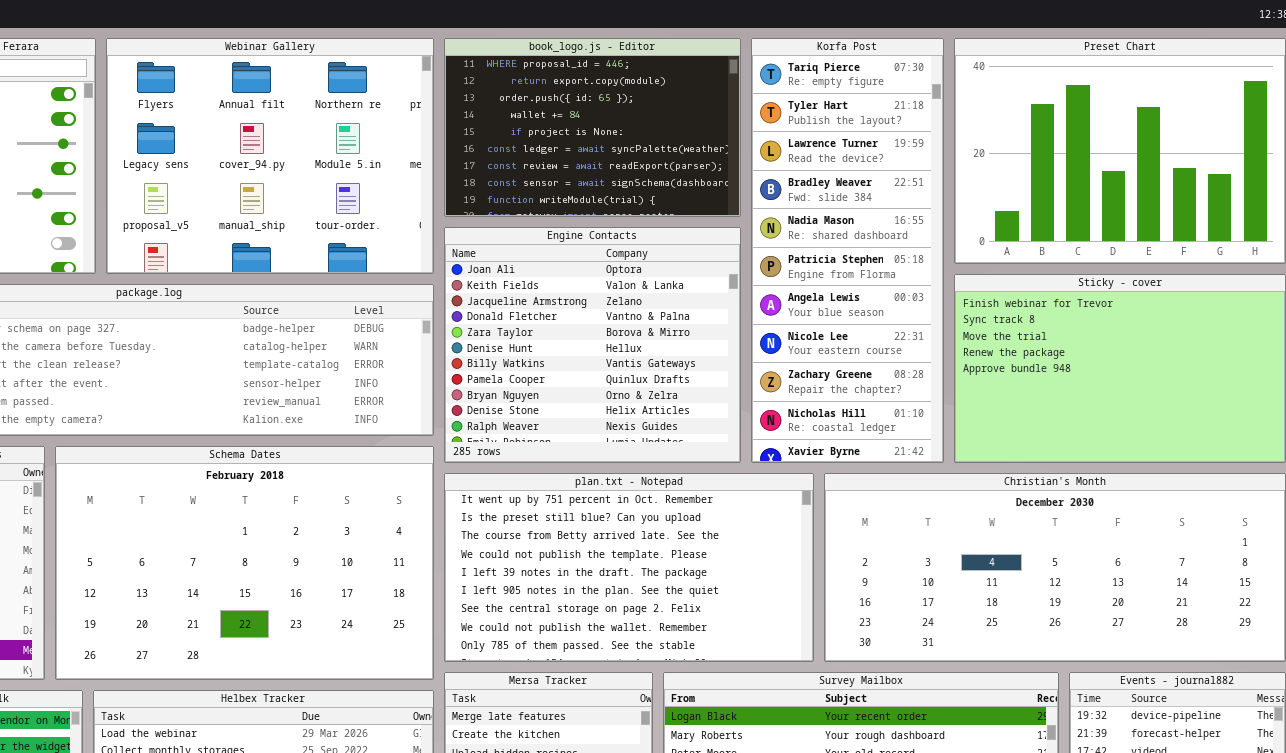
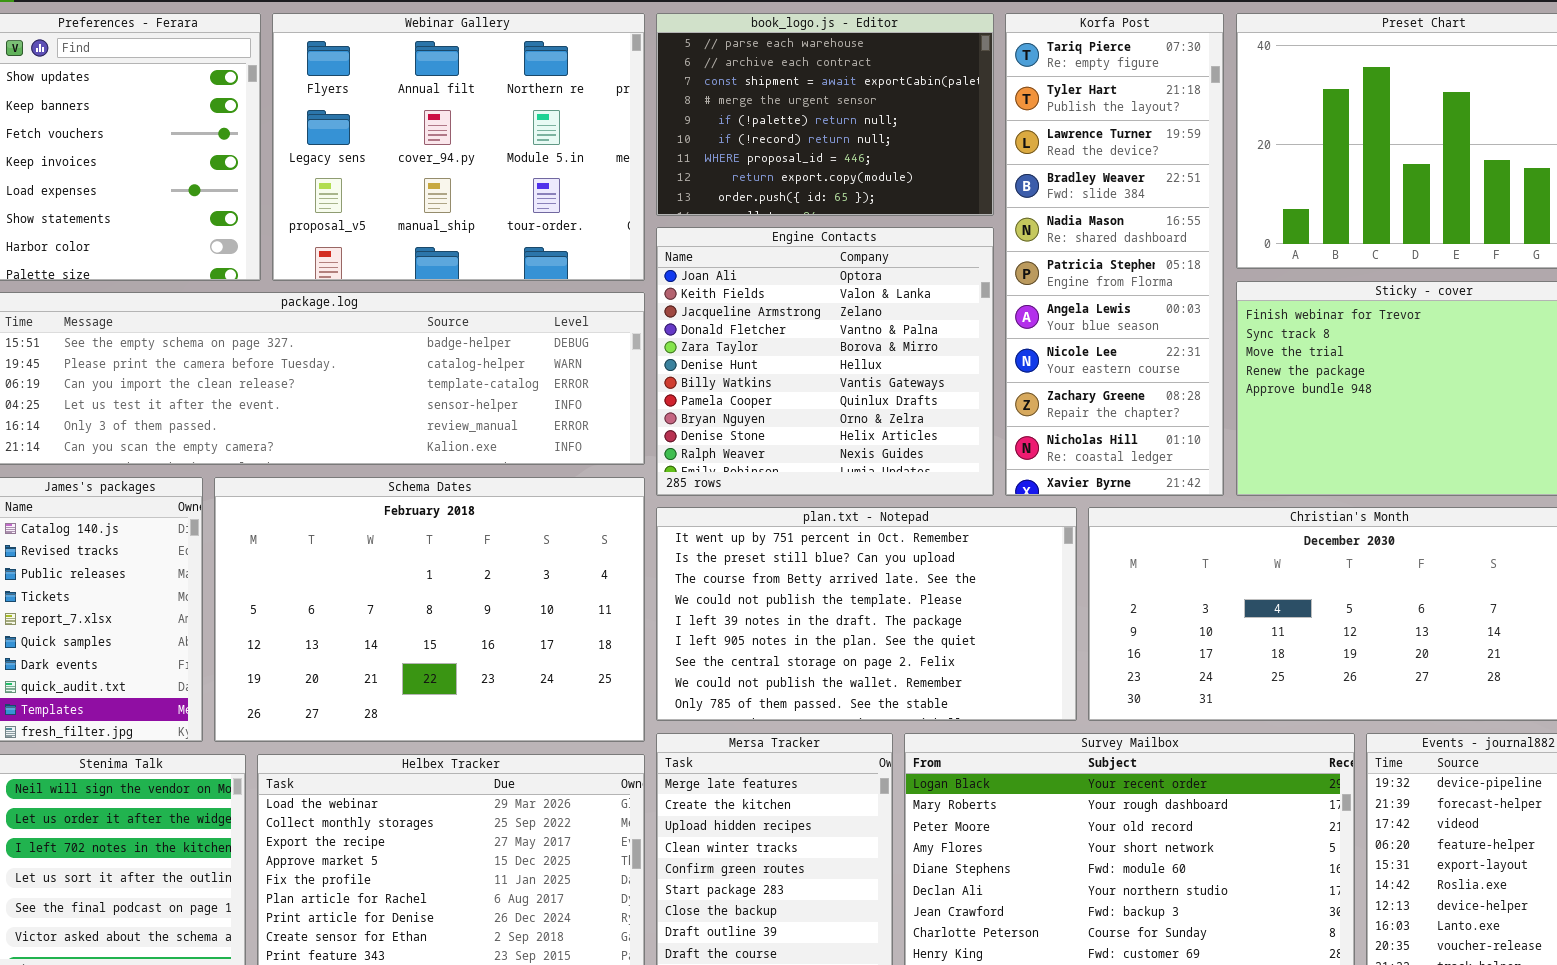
book_logo.js - Editor: [444,38,741,217] -> [656,13,994,216], scrolled up 6 rows

